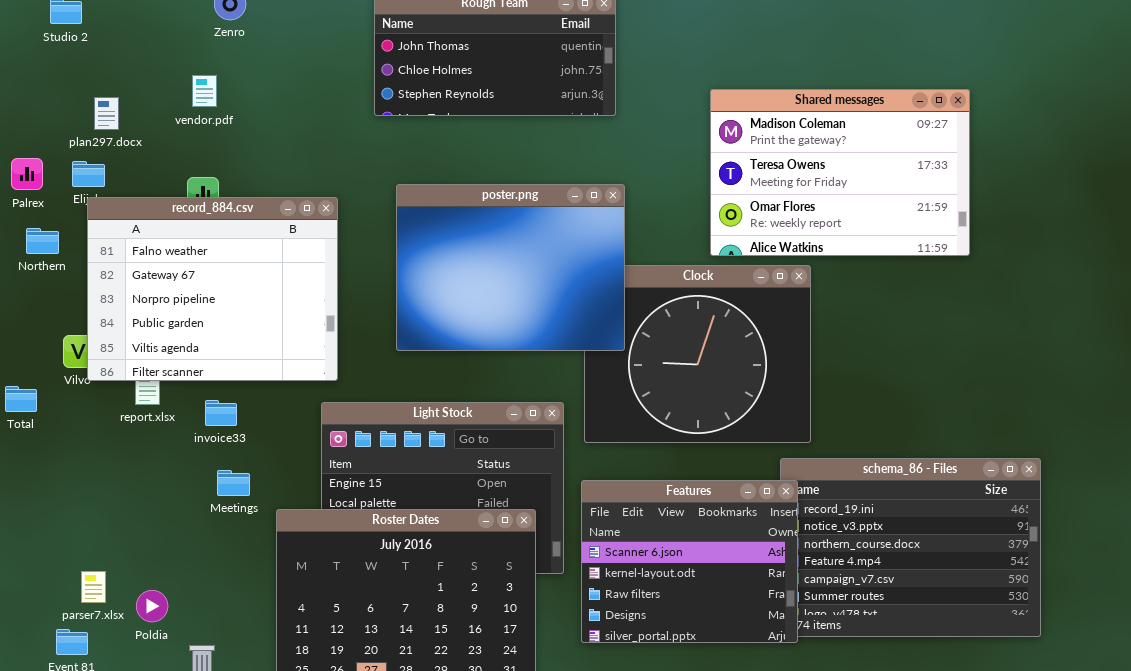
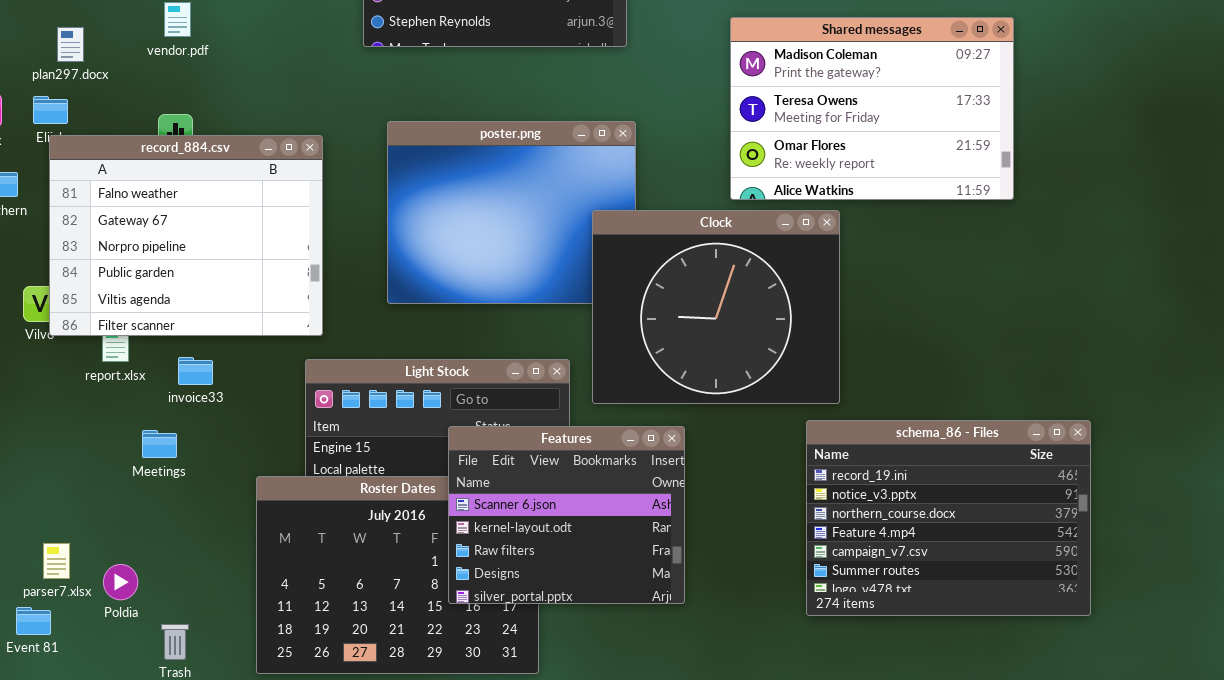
Clock: [584,265,811,443] -> [592,210,840,404], raised
Meetings: [217,470,250,496] -> [142,430,177,458], moved
Features: [581,480,798,643] -> [448,426,685,604], moved

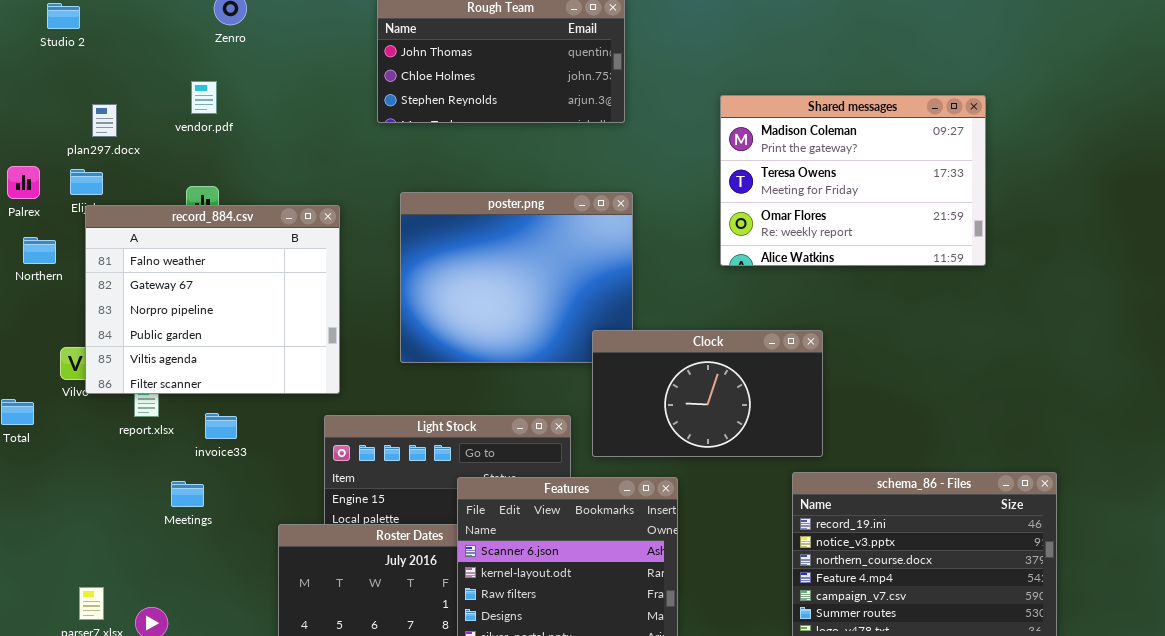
Clock: [592,210,840,404] -> [592,330,823,457], resized

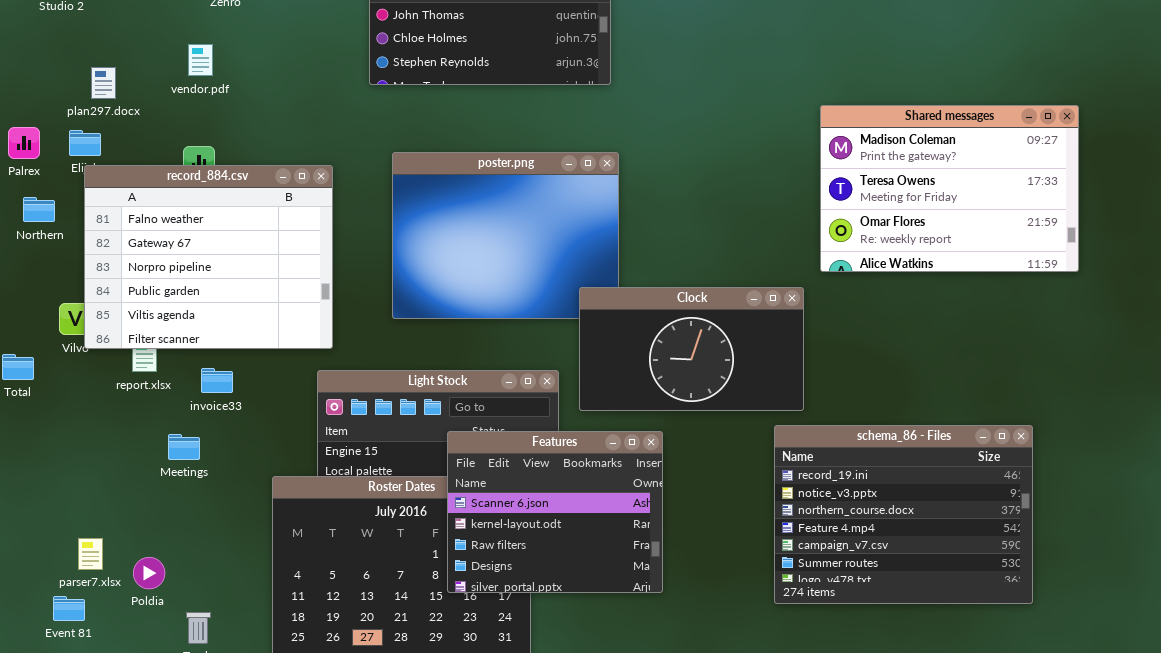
Shared messages: [720,95,986,266] -> [820,105,1079,272], moved

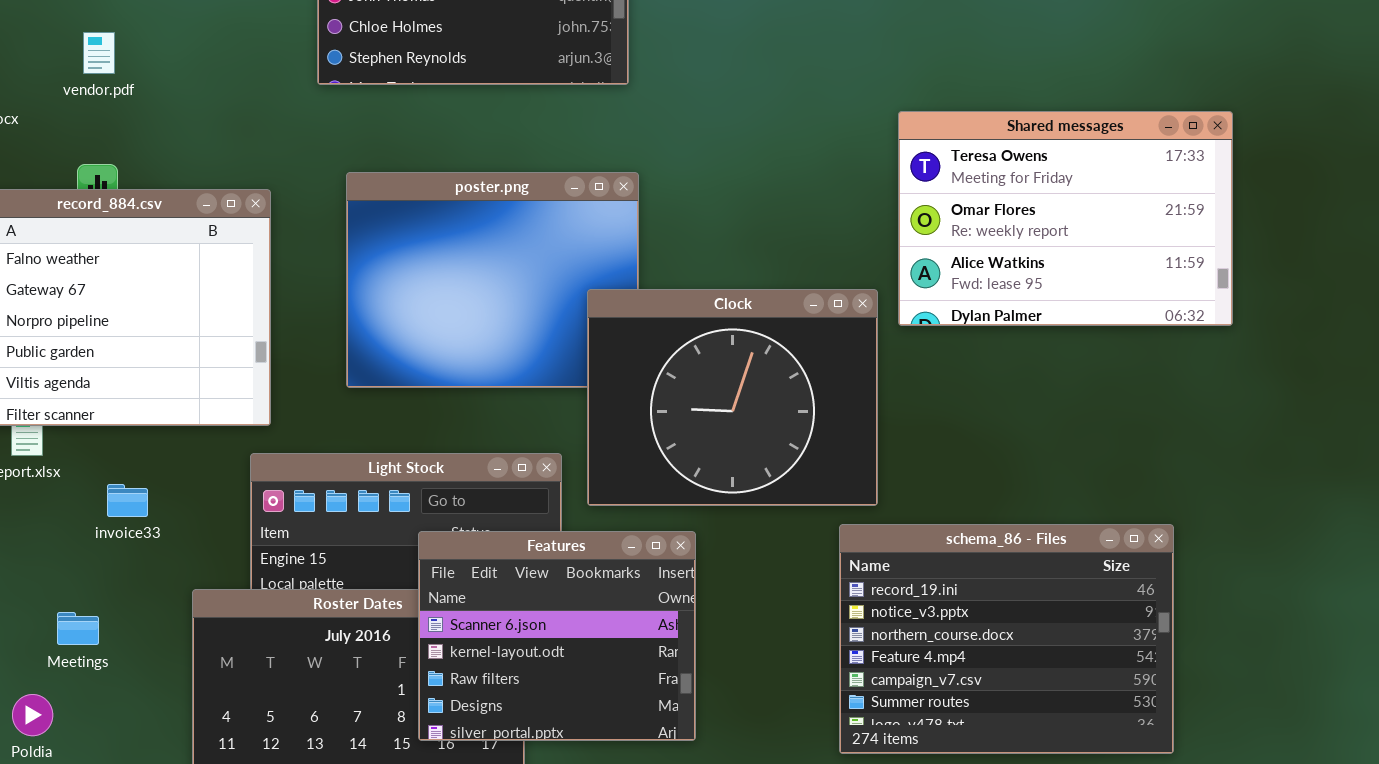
Shared messages: [820,105,1079,272] -> [898,111,1233,326], scrolled down 1 row
Clock: [579,287,804,411] -> [587,289,878,506], resized
invoice33: [201,368,233,393] -> [107,484,148,517], moved
Meetings: [168,434,200,460] -> [57,612,99,645], moved

